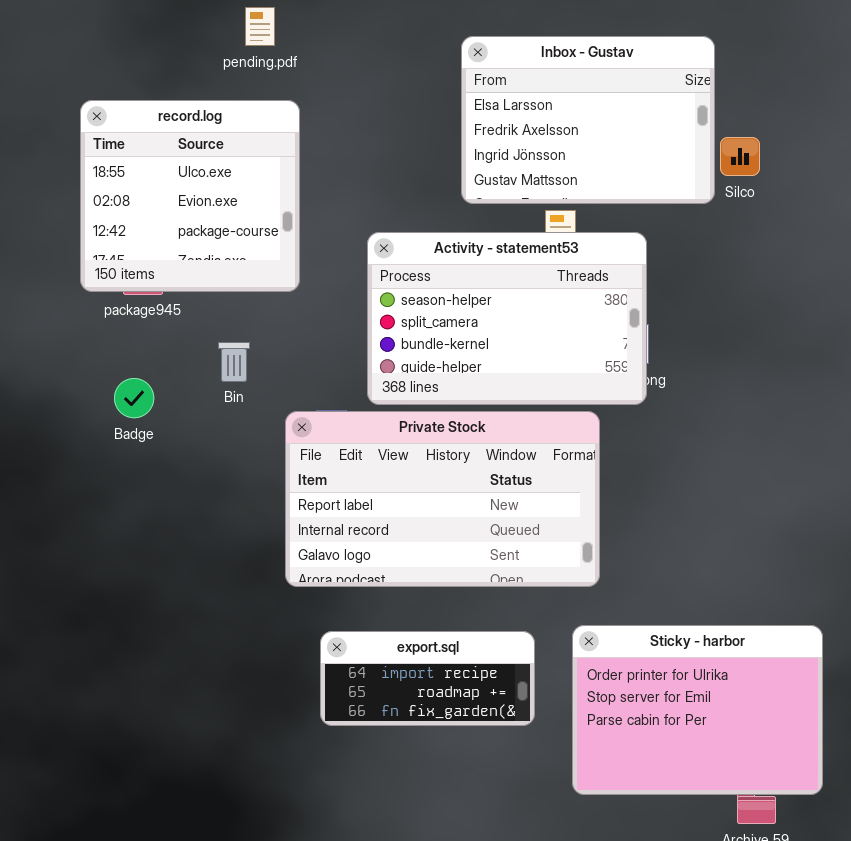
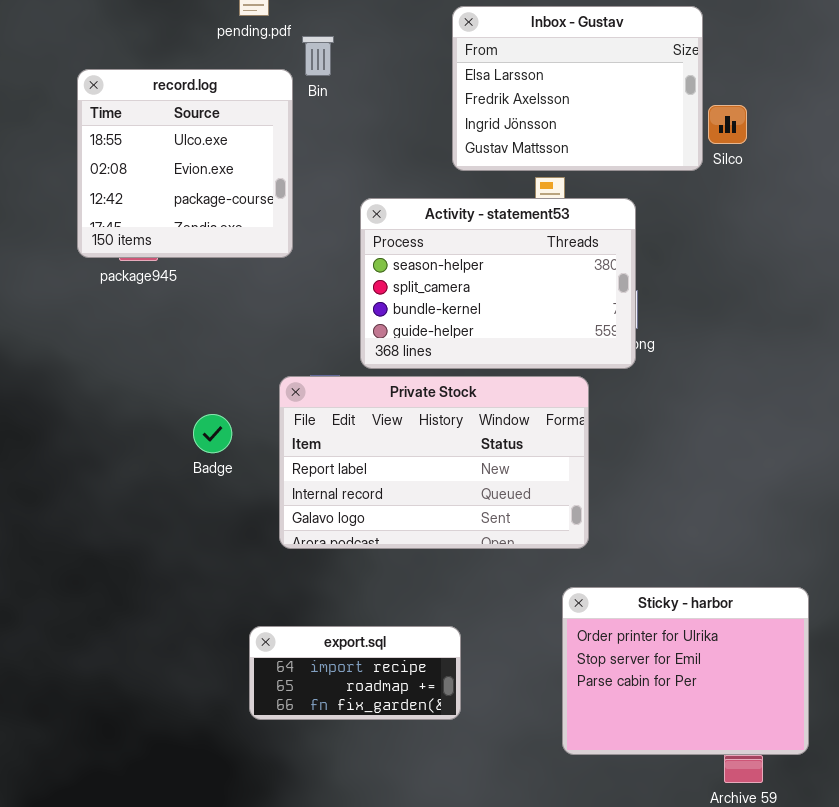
Bin: [218,342,250,382] -> [302,36,334,76], moved
Badge: [114,378,154,418] -> [193,414,232,453], moved
export.sql: [320,631,535,726] -> [249,626,461,720], moved

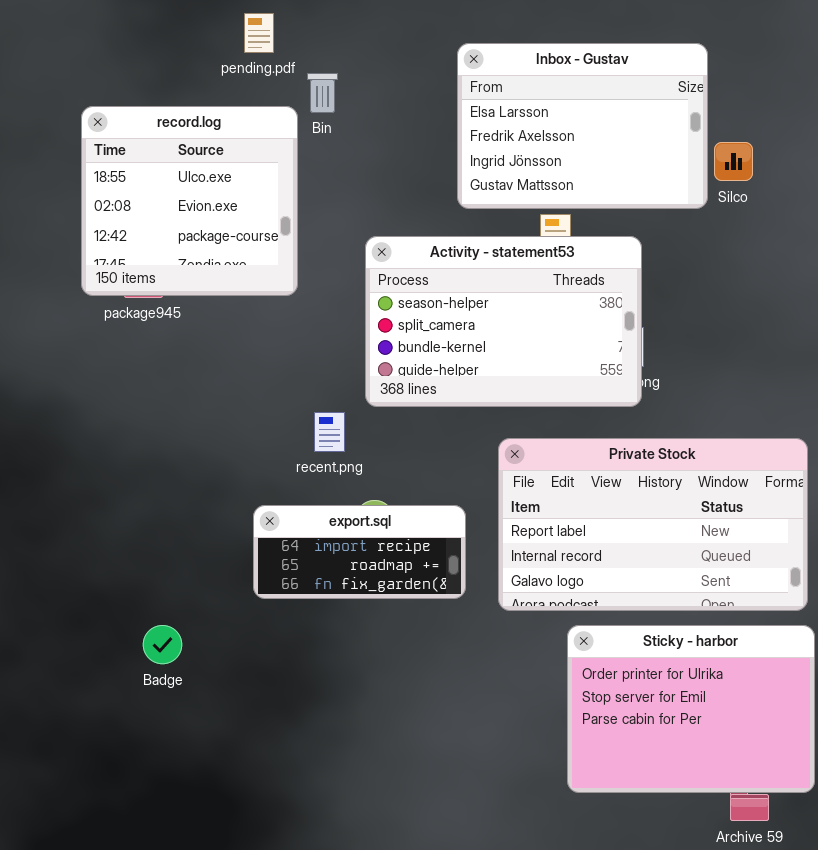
Private Stock: [279,376,589,549] -> [498,438,808,611], moved
Badge: [193,414,232,453] -> [143,625,182,664], moved
export.sql: [249,626,461,720] -> [253,505,466,599], moved

